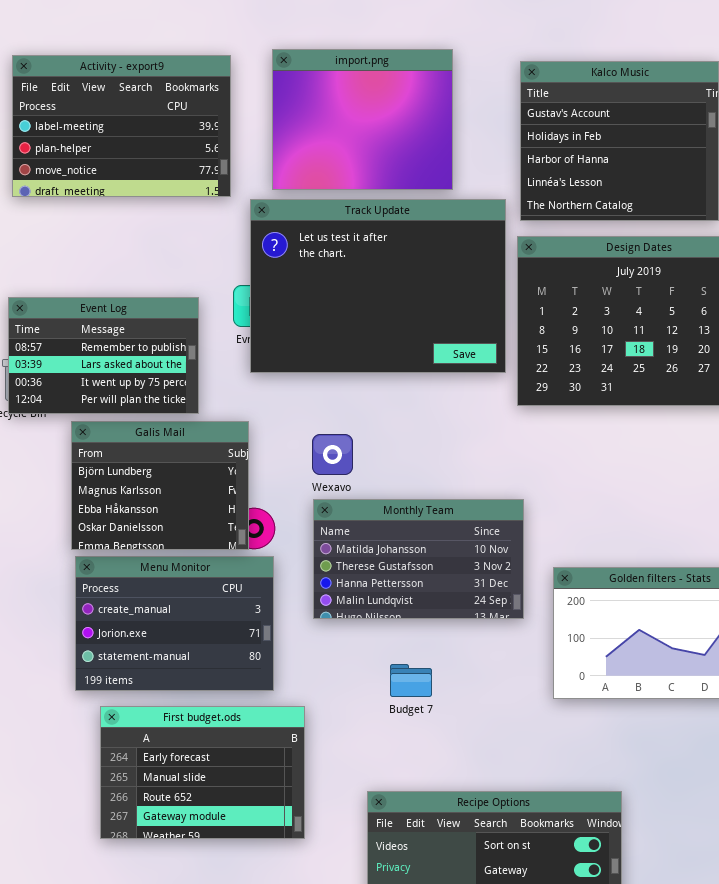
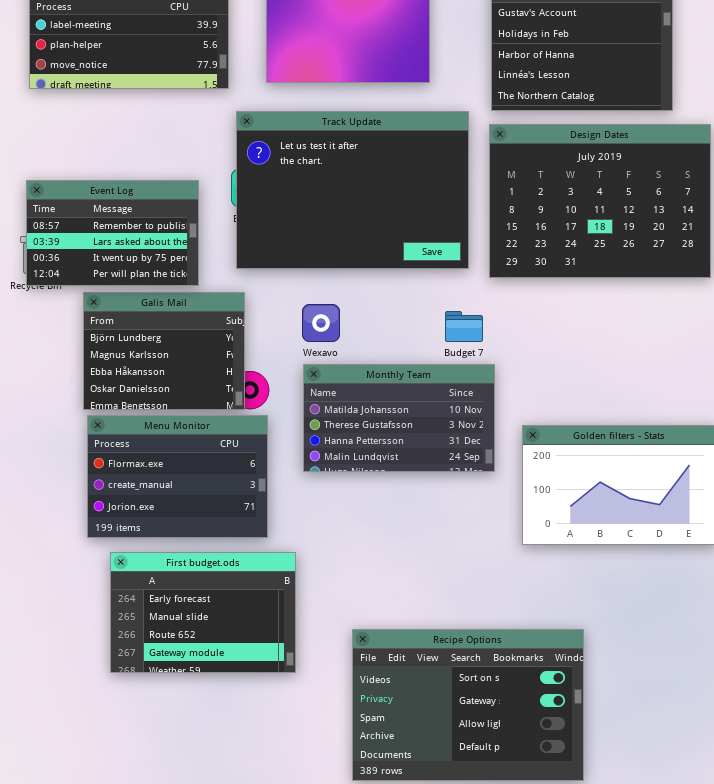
Track Update: [250,199,506,373] -> [236,111,469,269], moved
Menu Monitor: [75,556,274,691] -> [87,415,268,538], scrolled up 1 row
Budget 7: [390,664,432,697] -> [445,311,483,342], moved

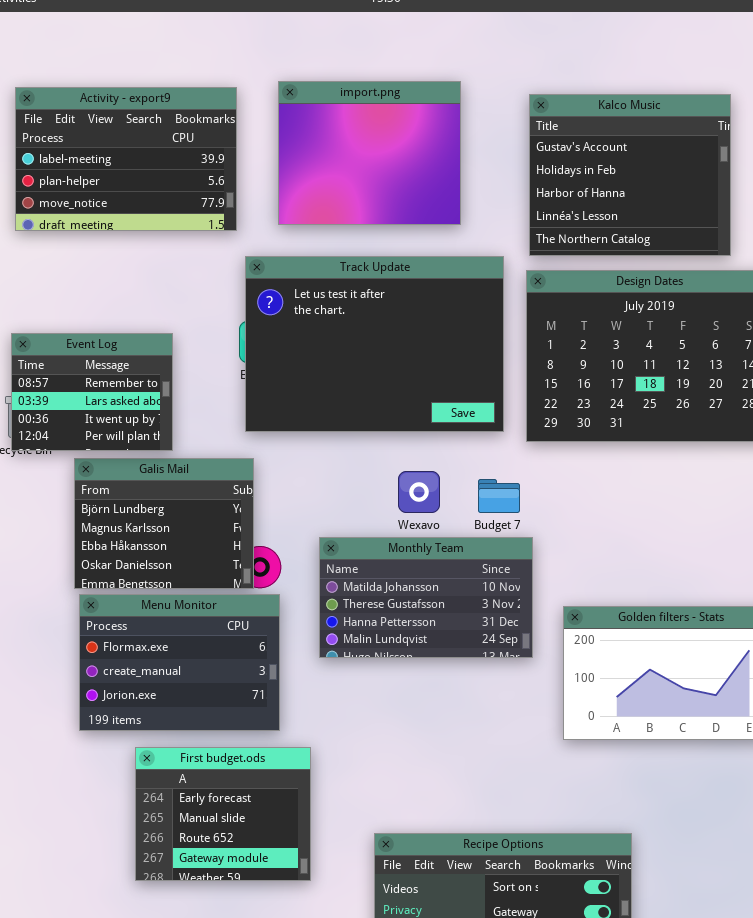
Event Log: [26,180,199,286] -> [11,333,173,451], resized
Wexavo: [302,304,340,342] -> [398,471,440,513], moved
First budget.ods: [110,552,296,673] -> [135,747,311,881], resized

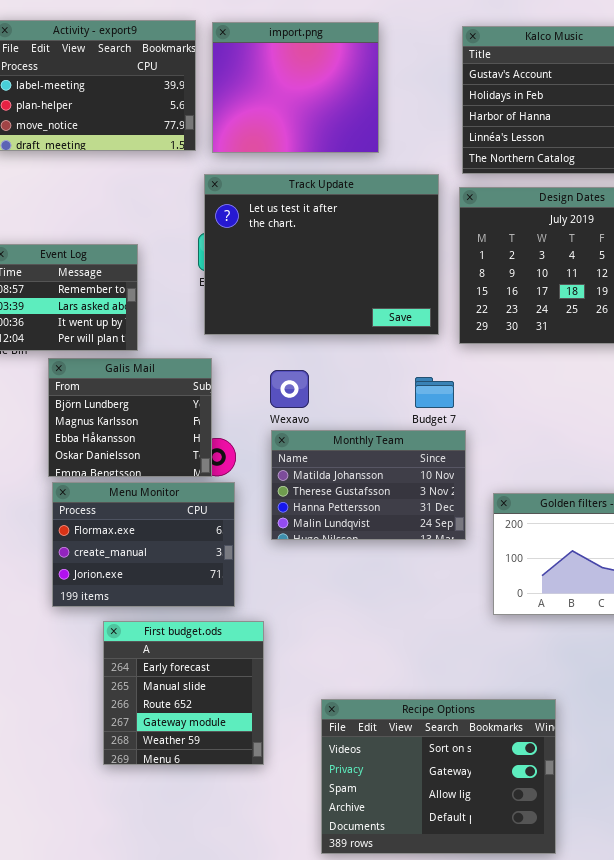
import.png: [278,81,461,225] -> [212,22,379,153], moved
Wexavo: [398,471,440,513] -> [270,370,309,408], moved
First budget.ods: [135,747,311,881] -> [103,621,264,765], resized

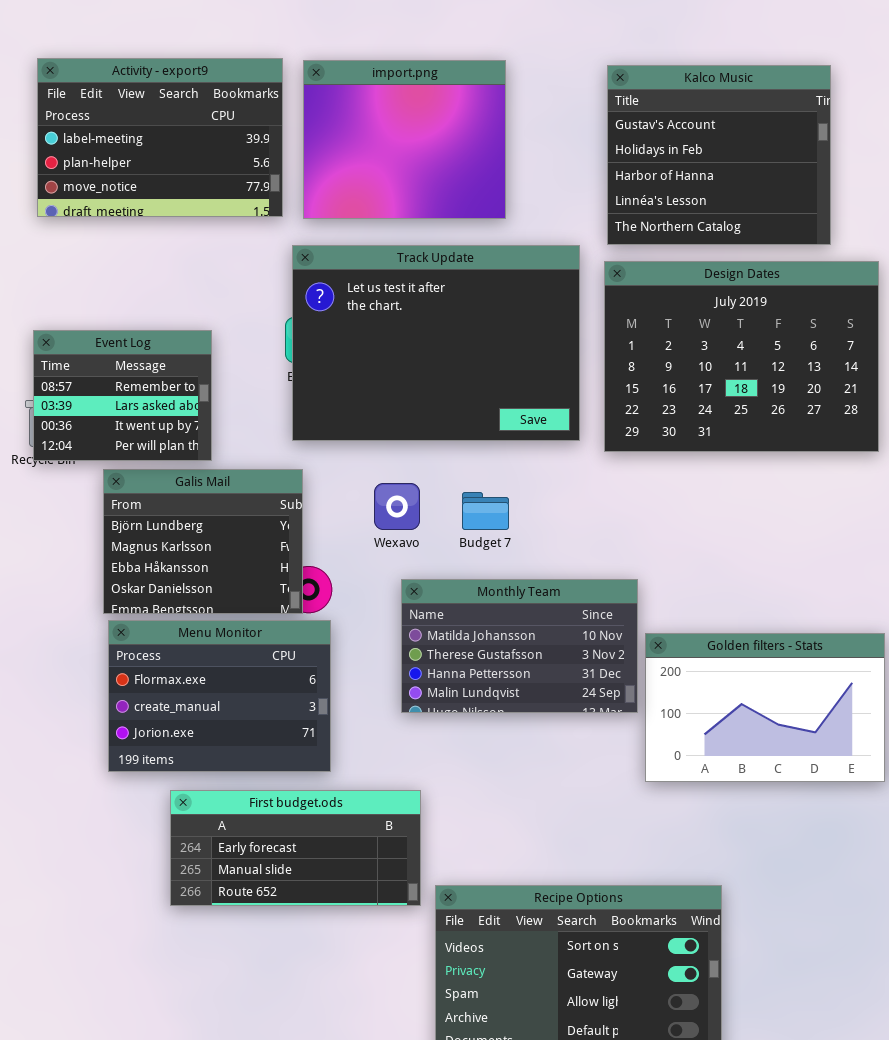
Budget 7: [415,377,454,408] -> [462,492,509,530], moved
Monthly Team: [271,430,466,540] -> [401,579,638,713], moved
First budget.ods: [103,621,264,765] -> [170,790,421,906], resized

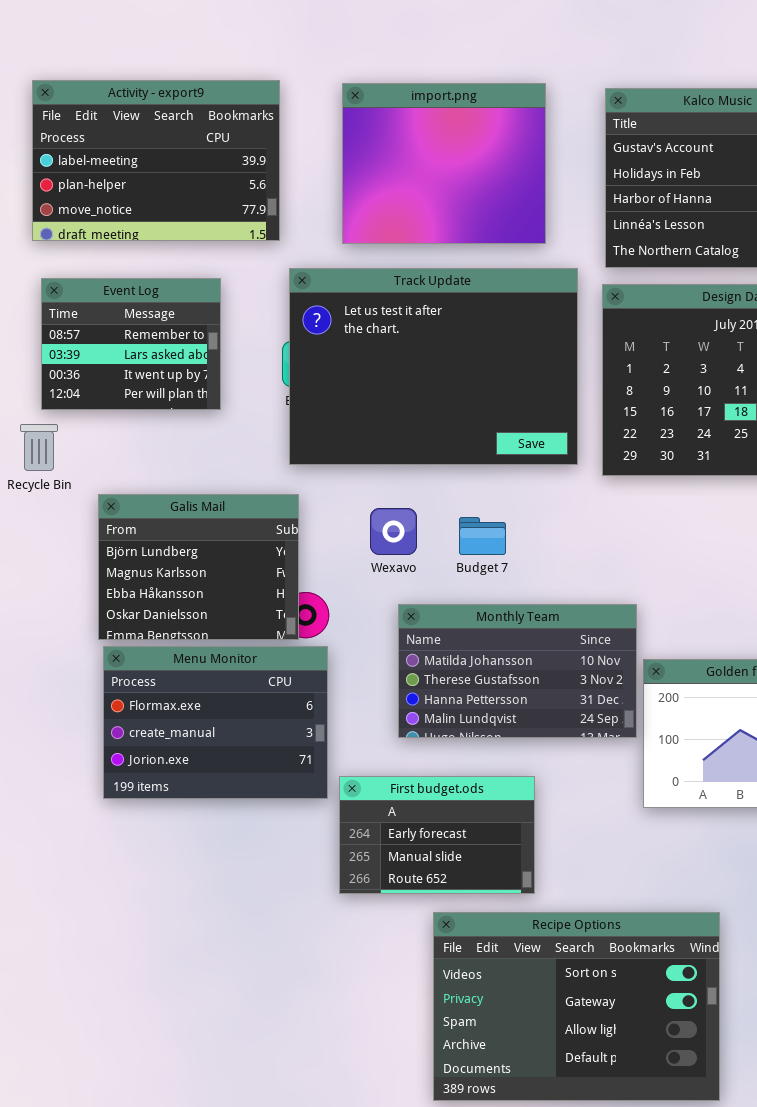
import.png: [303,60,506,219] -> [342,83,546,244], moved
Event Log: [33,330,212,461] -> [41,278,221,410], moved
First budget.ods: [170,790,421,906] -> [339,776,535,894], moved, resized

